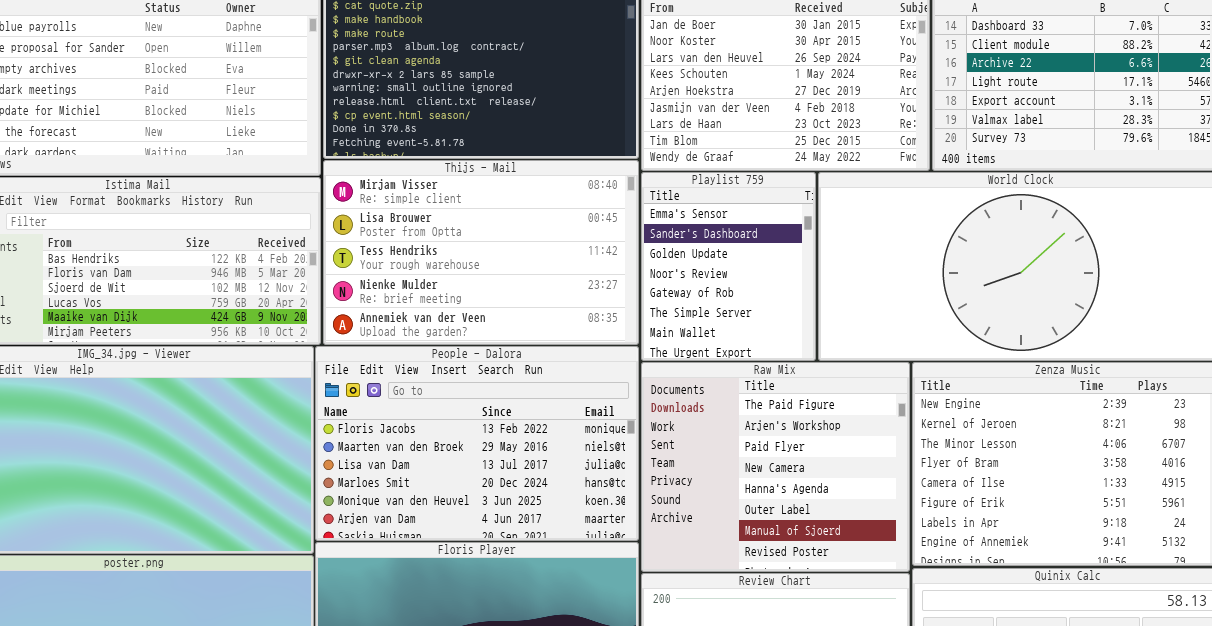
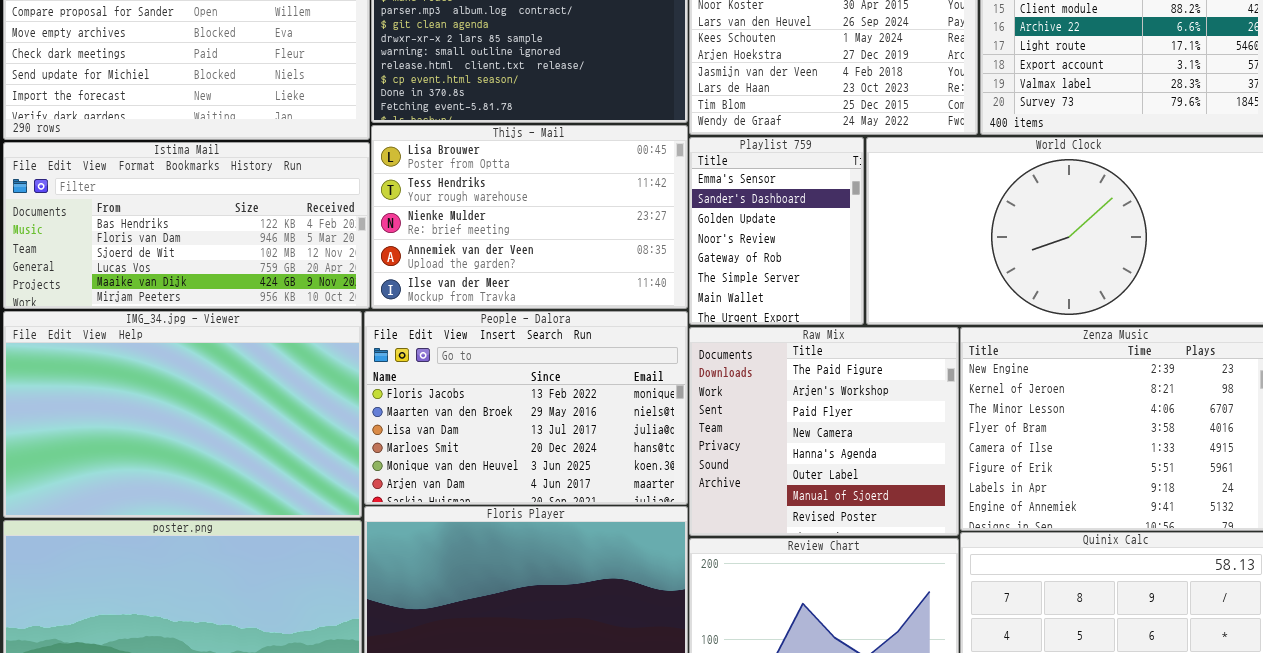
Thijs - Mail: [323,160,639,345] -> [371,125,688,309], scrolled down 1 row

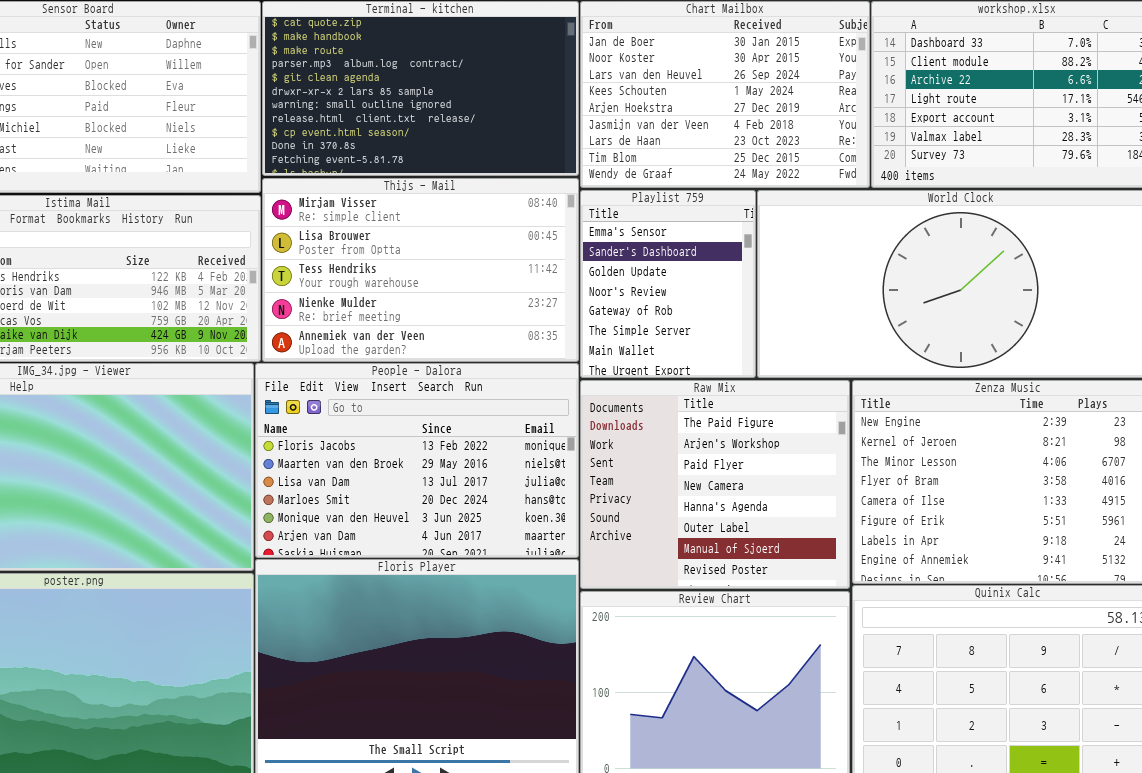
Thijs - Mail: [371,125,688,309] -> [262,178,579,362], scrolled up 1 row

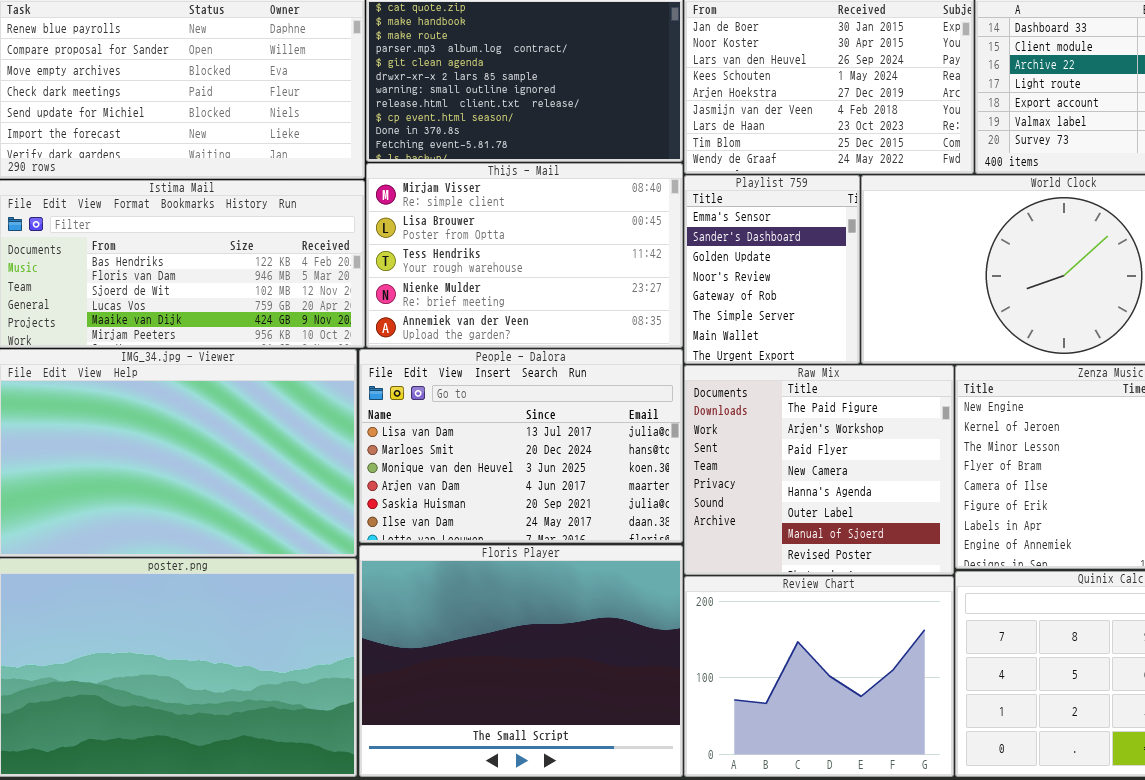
People - Dalora: [255,363,579,558] -> [359,349,683,543], scrolled down 2 rows

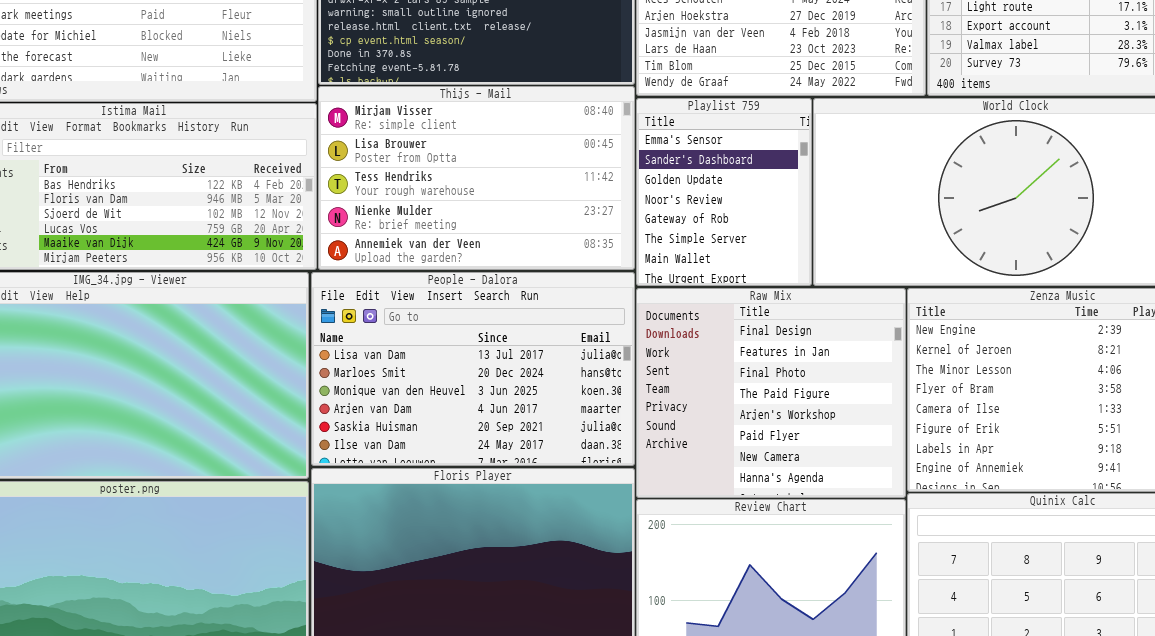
Raw Mix: [684,365,954,575] -> [636,288,906,498], scrolled up 3 rows

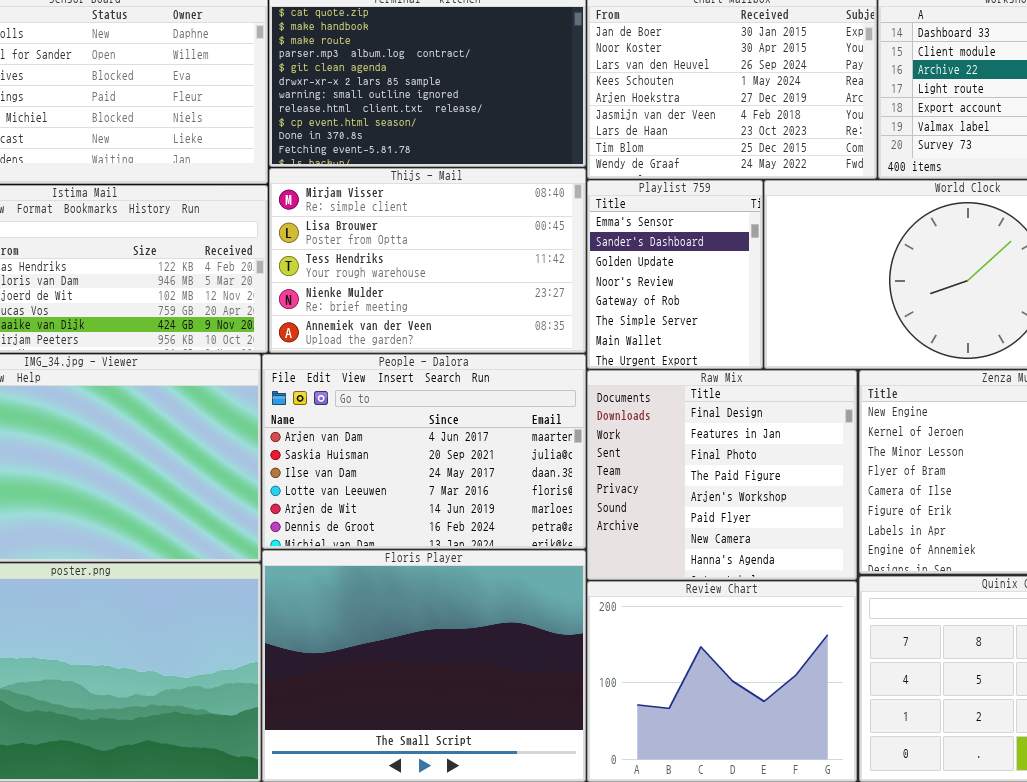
People - Dalora: [311,272,635,466] -> [262,354,586,549], scrolled down 3 rows

